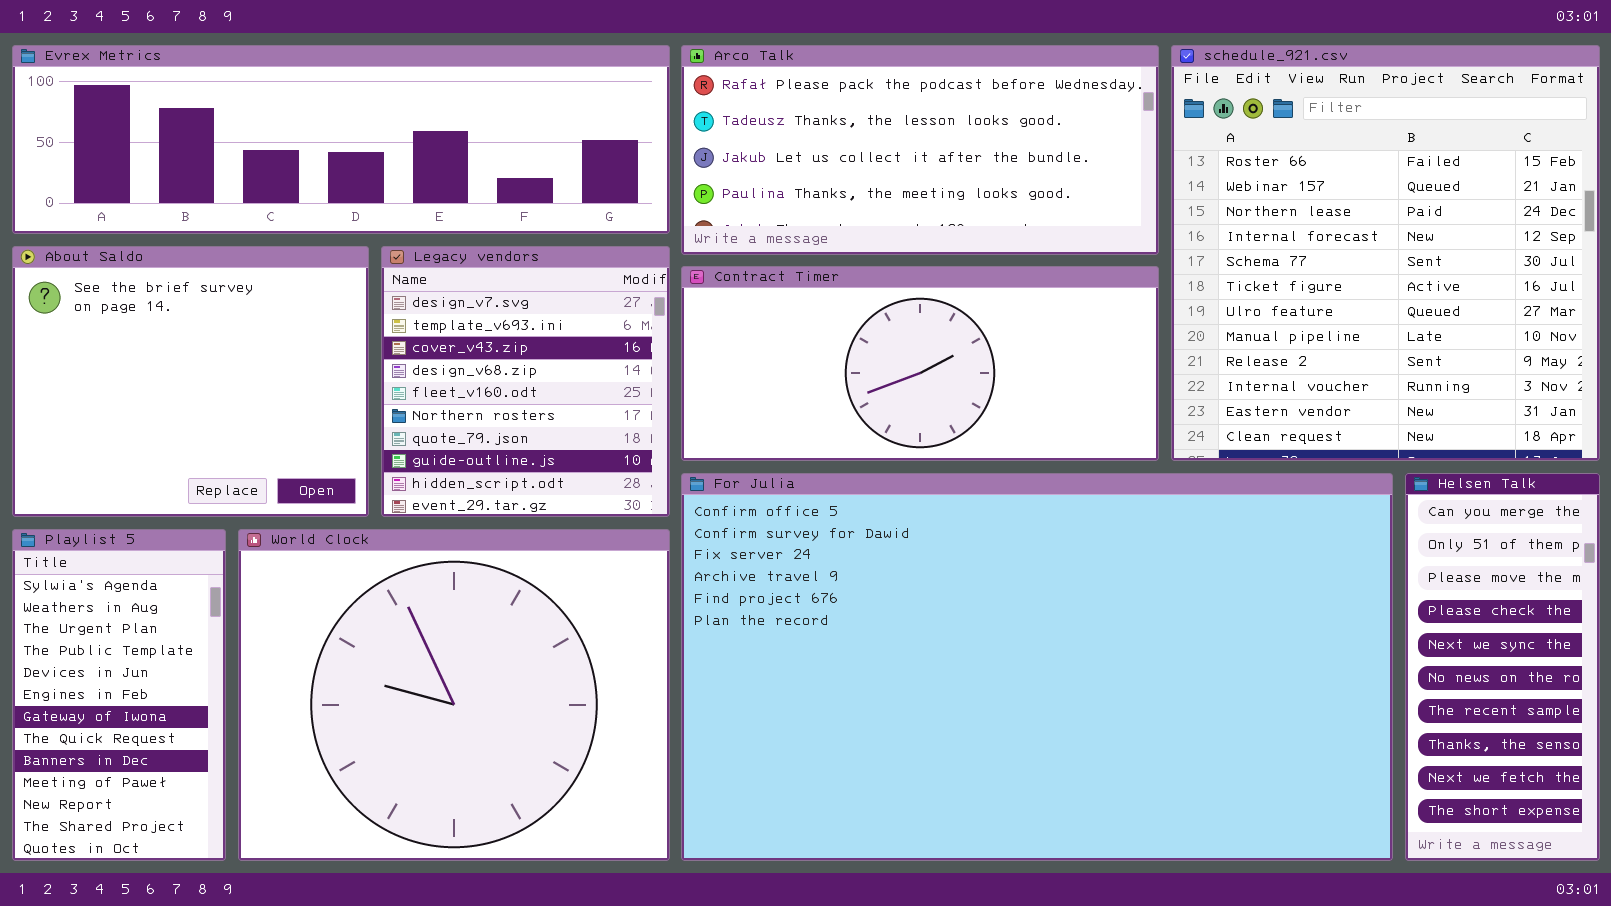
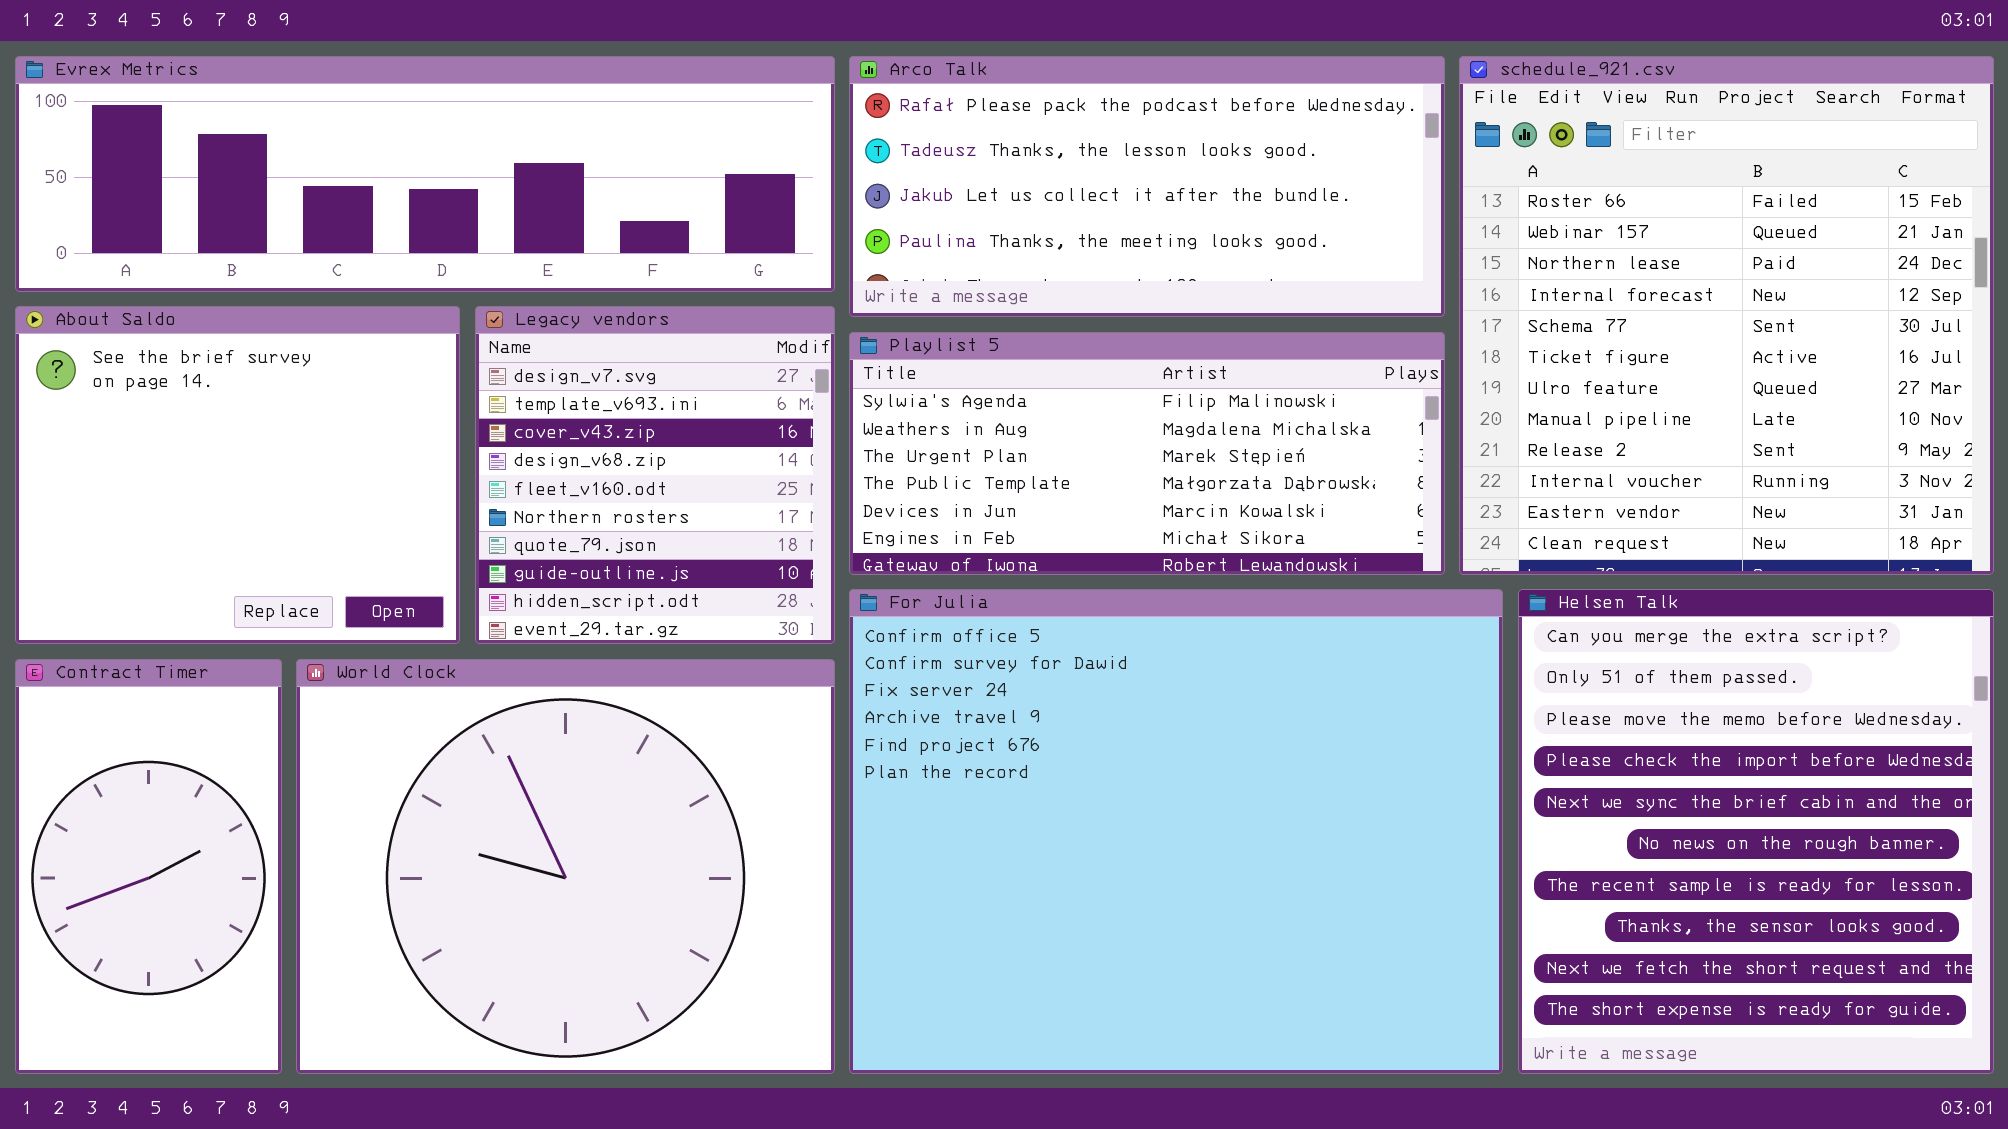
Contract Timer: [681,266,1159,461] -> [15,659,282,1074], moved, resized
For Julia: [681,473,1393,861] -> [849,589,1503,1074], resized
Helsen Talk: [1405,473,1600,861] -> [1518,589,1994,1074], resized
Playlist 5: [12,529,226,861] -> [849,332,1445,575], moved, resized

